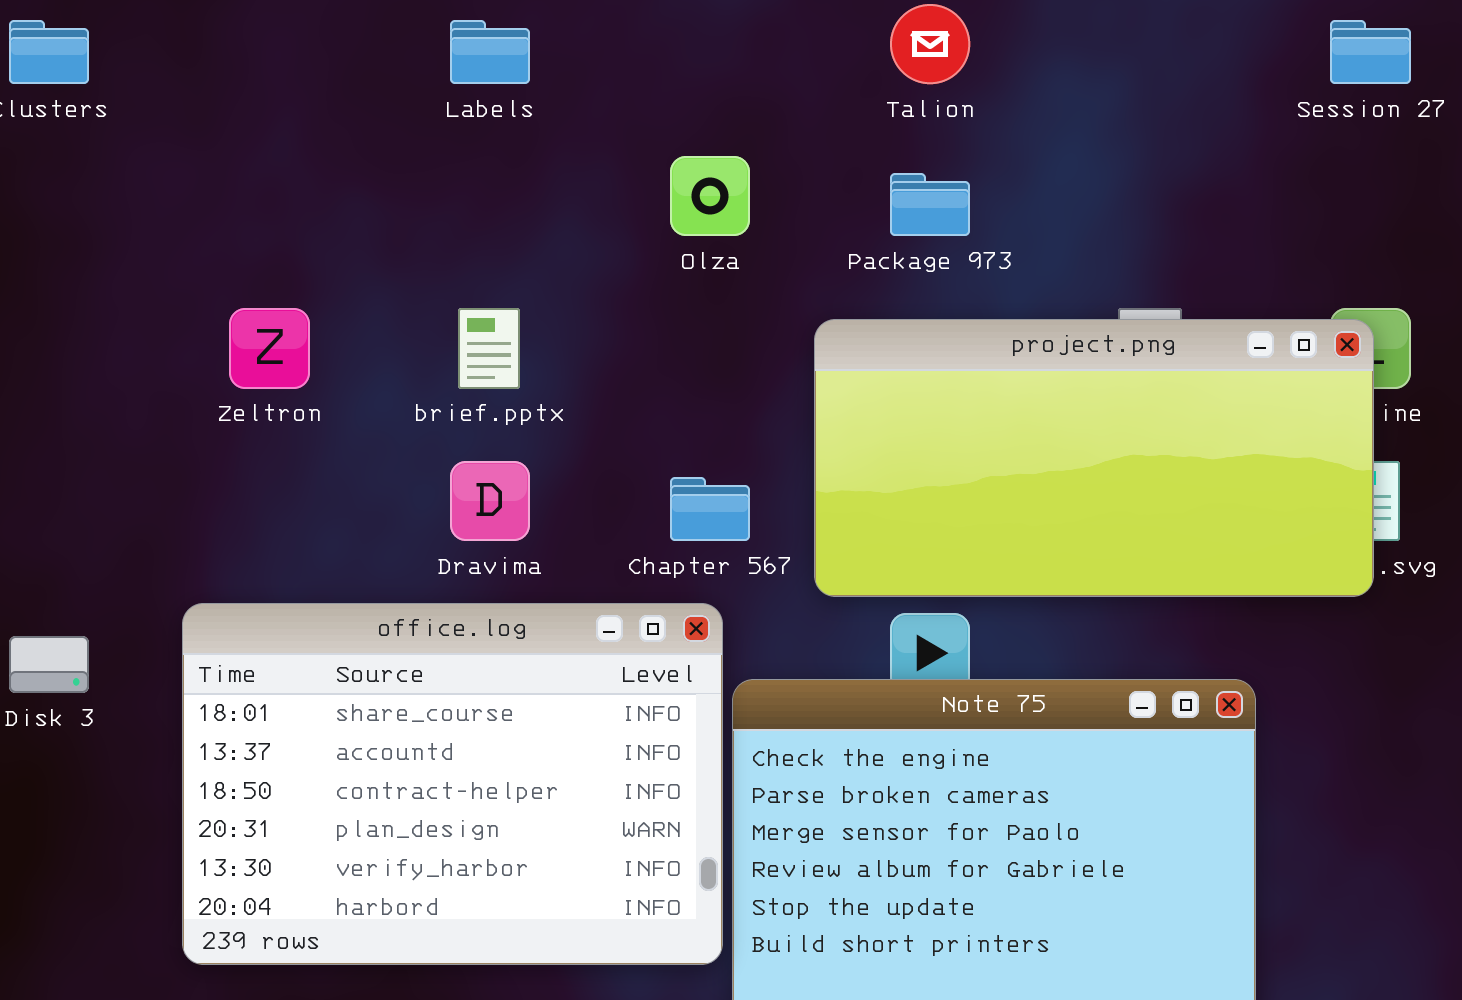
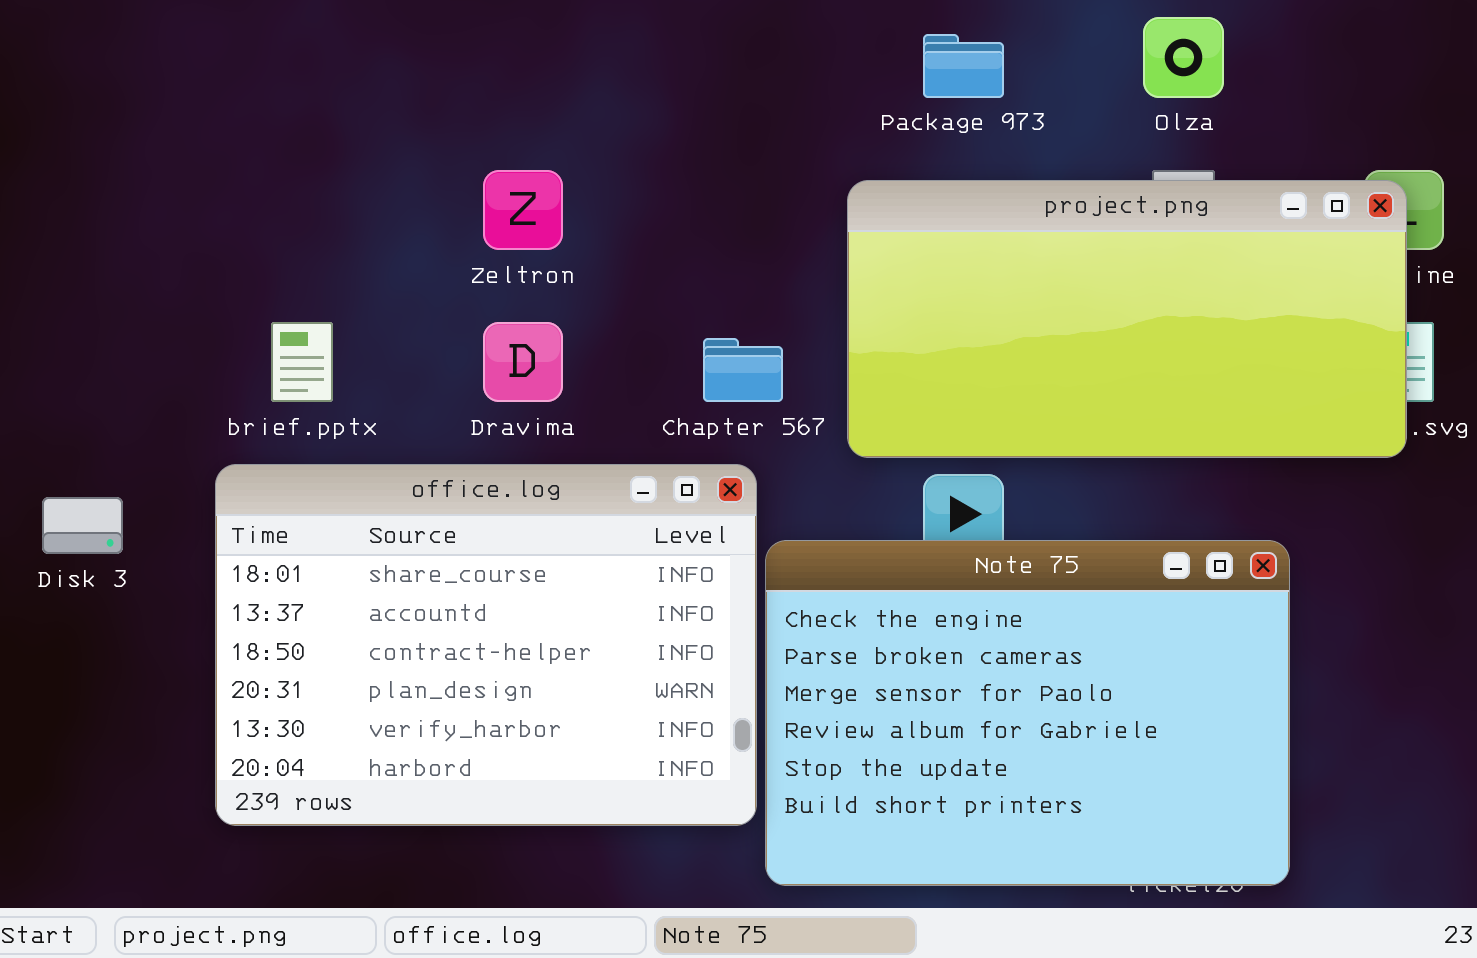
Olza: [670,156,750,236] -> [1143,17,1224,98], moved
Zeltron: [229,308,310,389] -> [483,170,563,250], moved
brief.pptx: [458,308,520,389] -> [271,322,333,402], moved

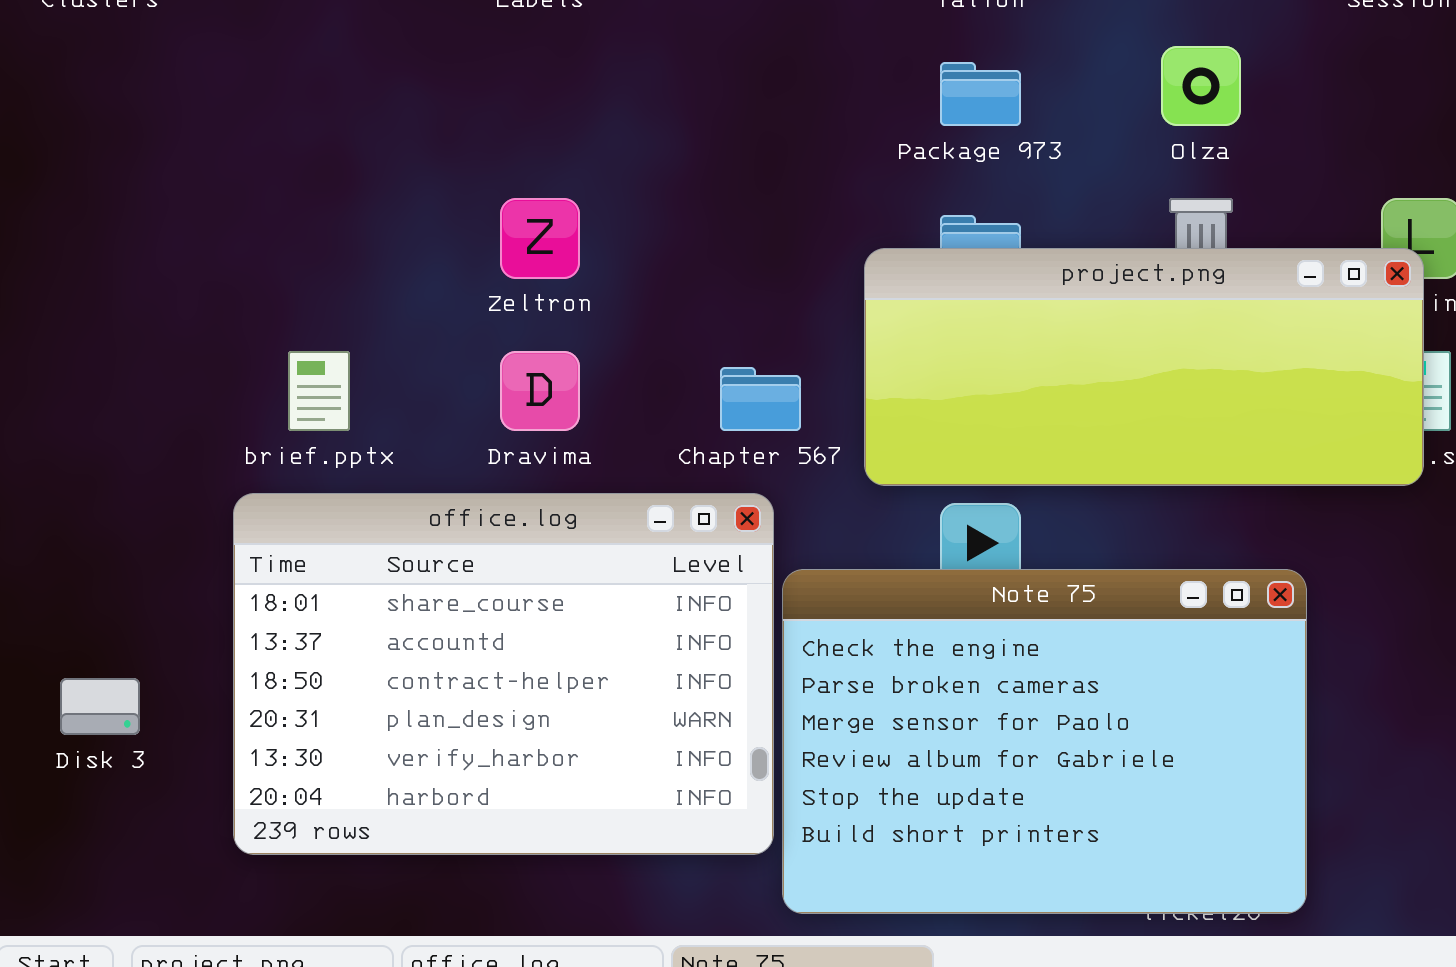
project.png: [847,180,1407,458] -> [864,248,1424,486], resized
Disk 3: [42,497,123,554] -> [60,678,140,735], moved

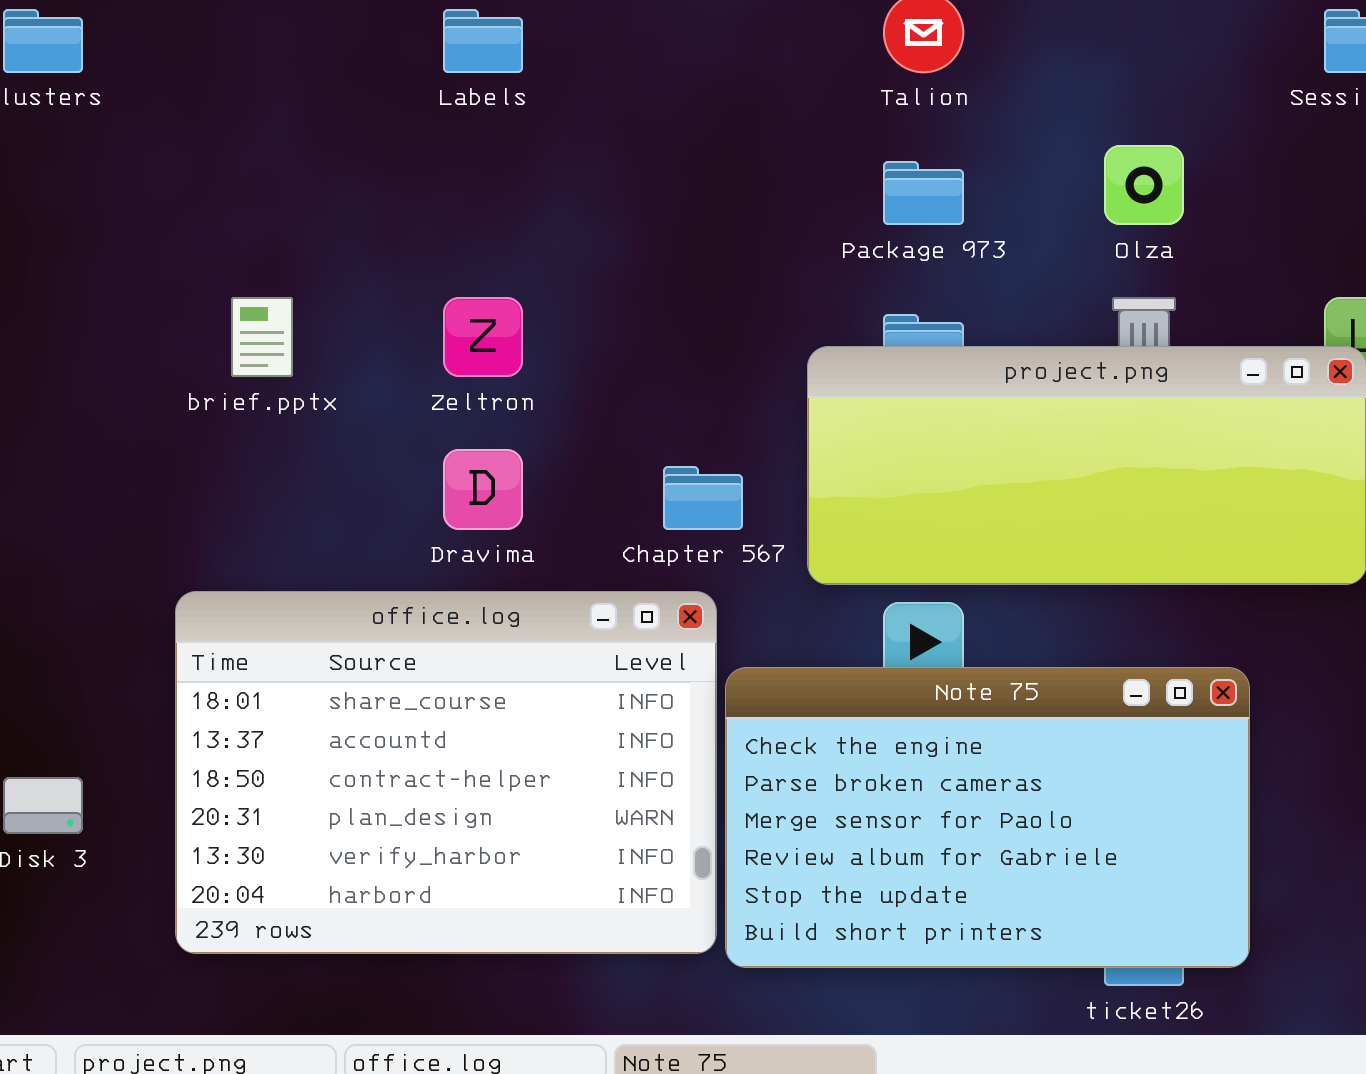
brief.pptx: [288,351,350,431] -> [231,297,293,377], moved
Note 75: [782,569,1307,914] -> [725,667,1250,968], resized

